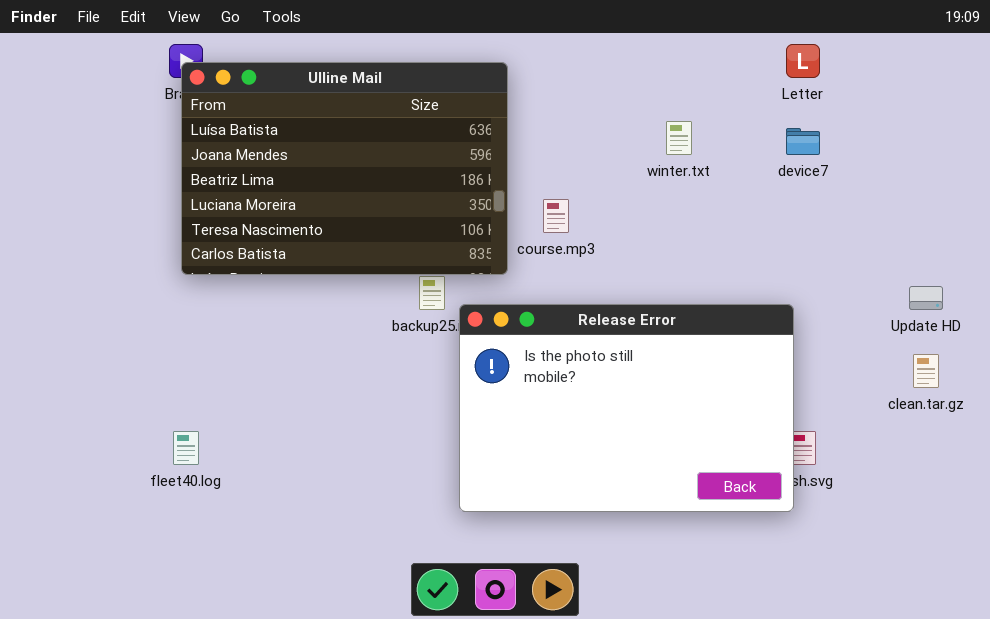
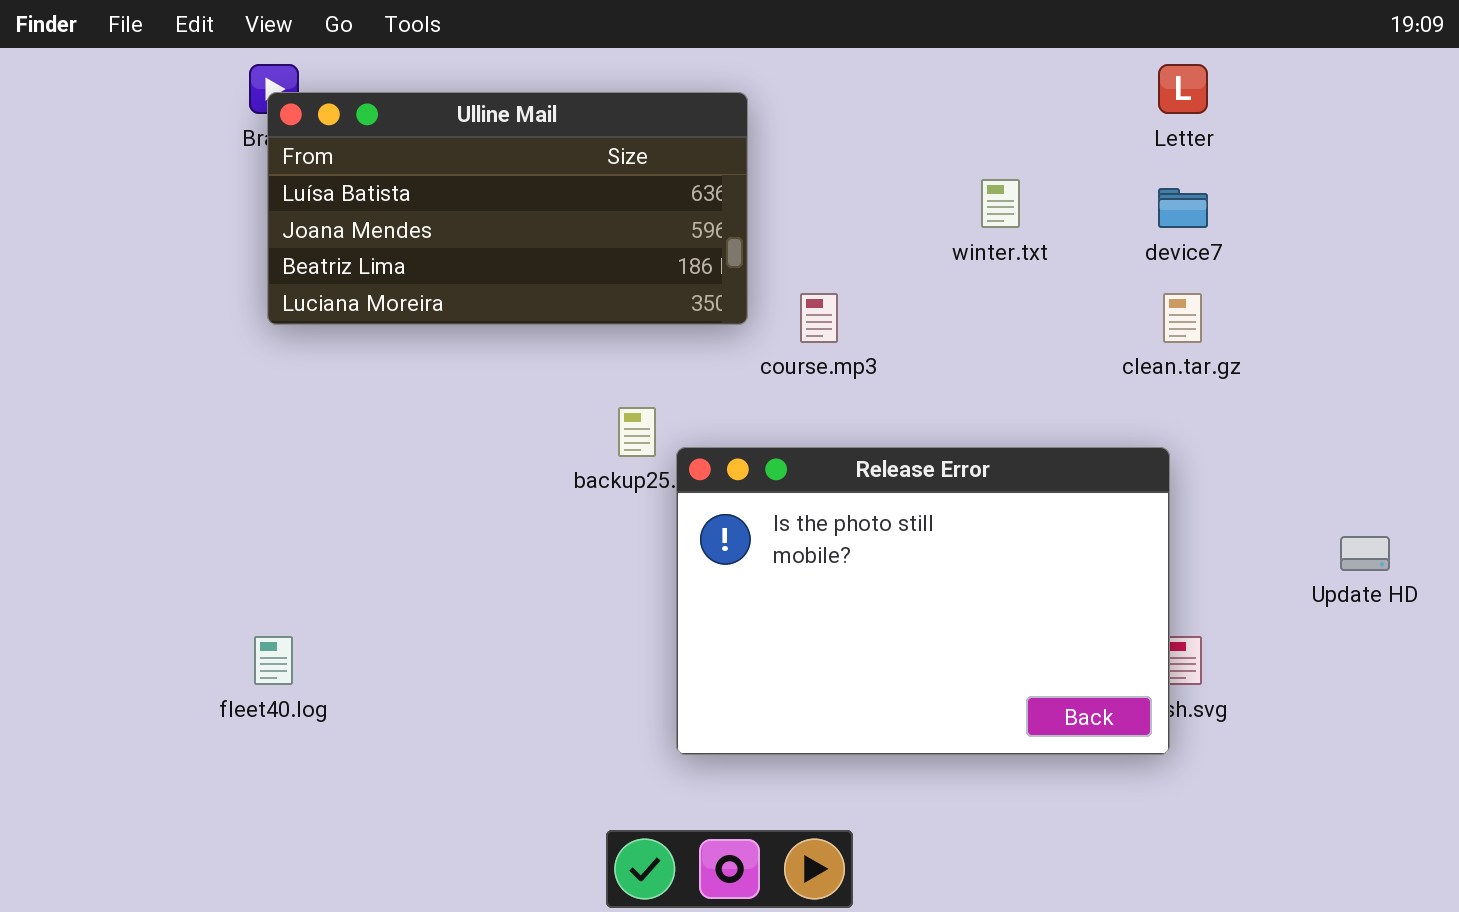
Ulline Mail: [181,62,508,275] -> [267,92,748,325], resized
Update HD: [909,286,943,310] -> [1340,536,1390,571], moved
clean.tar.gz: [913,354,939,388] -> [1163,293,1202,343], moved

